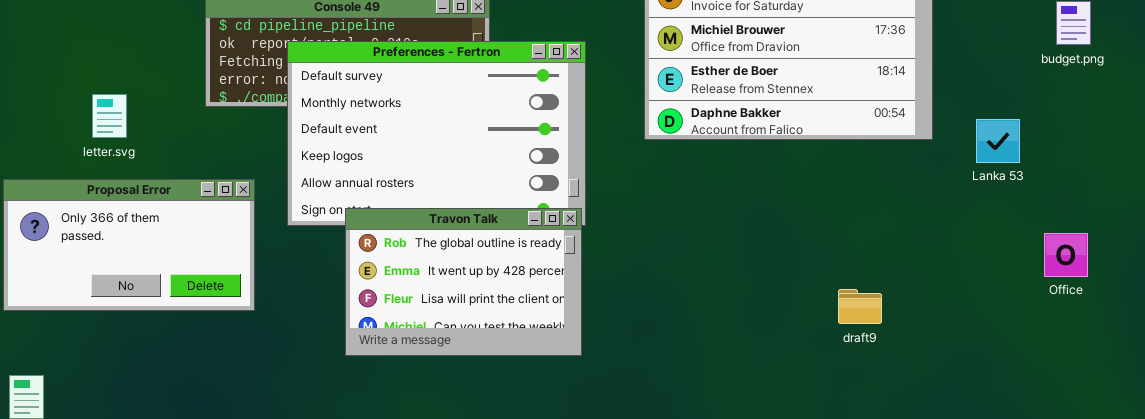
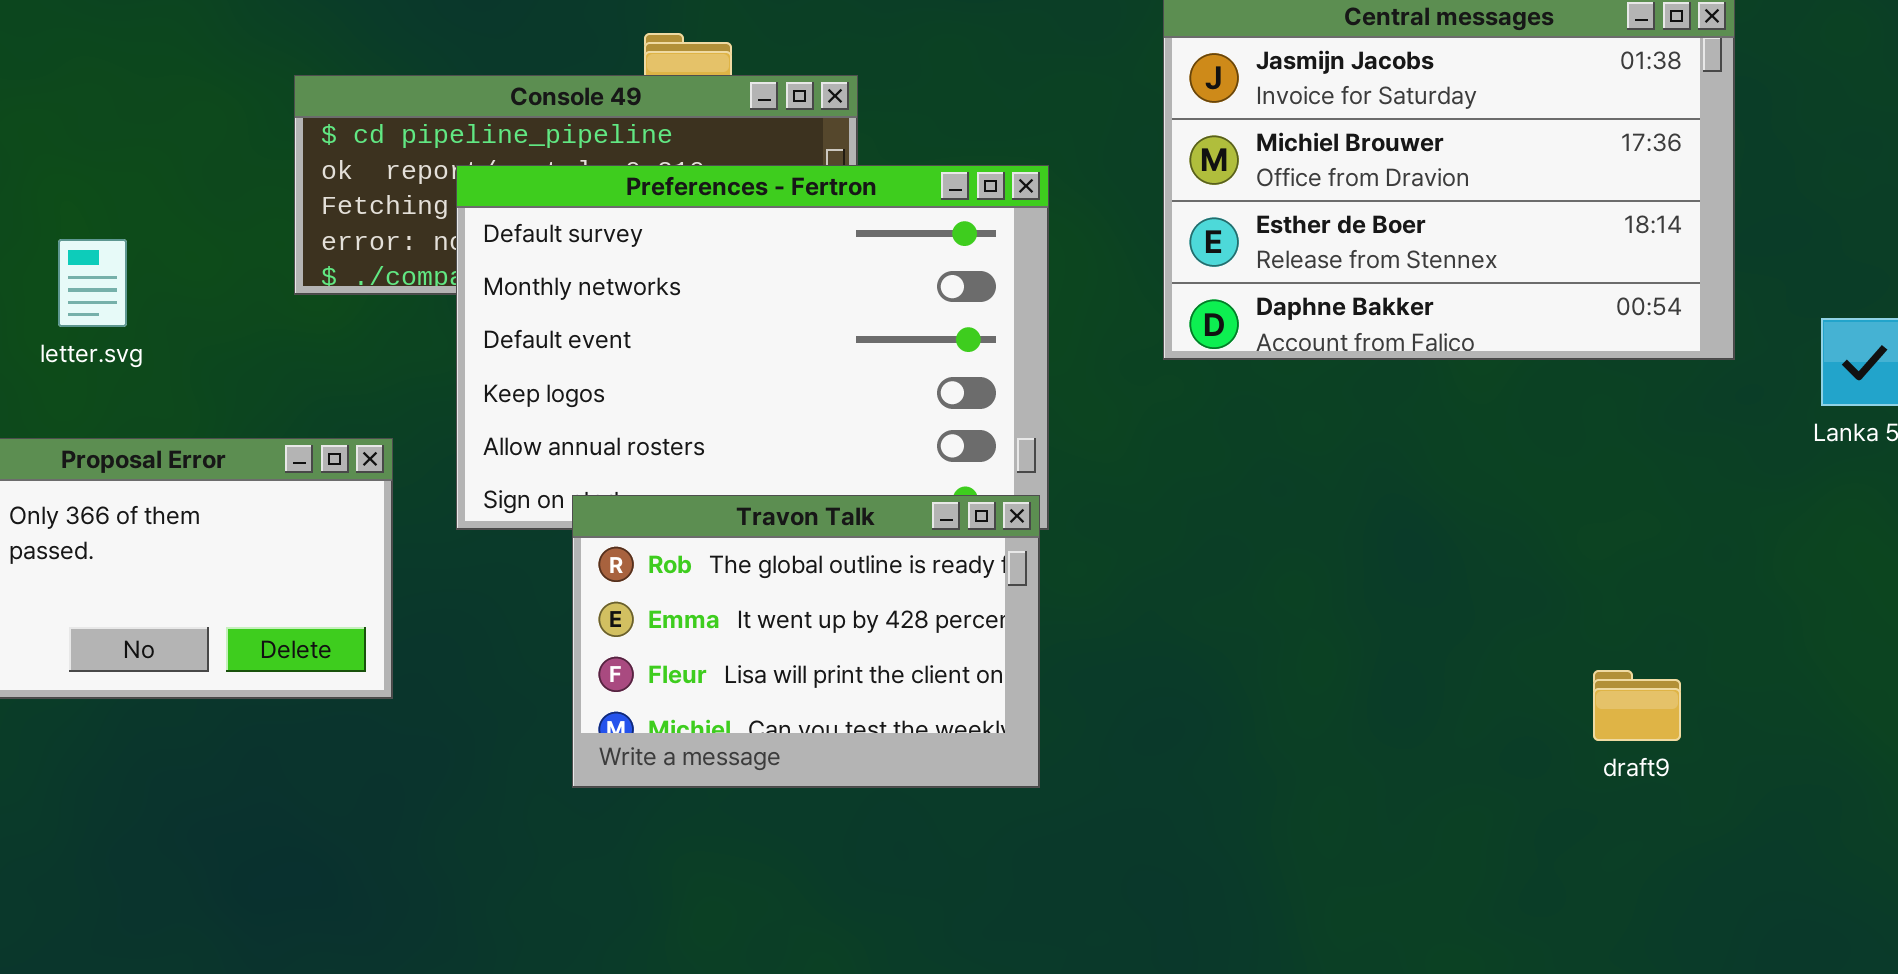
letter.svg: [92,94,127,138] -> [58,239,127,327], moved
draft9: [838,289,882,324] -> [1593,670,1681,741], moved

